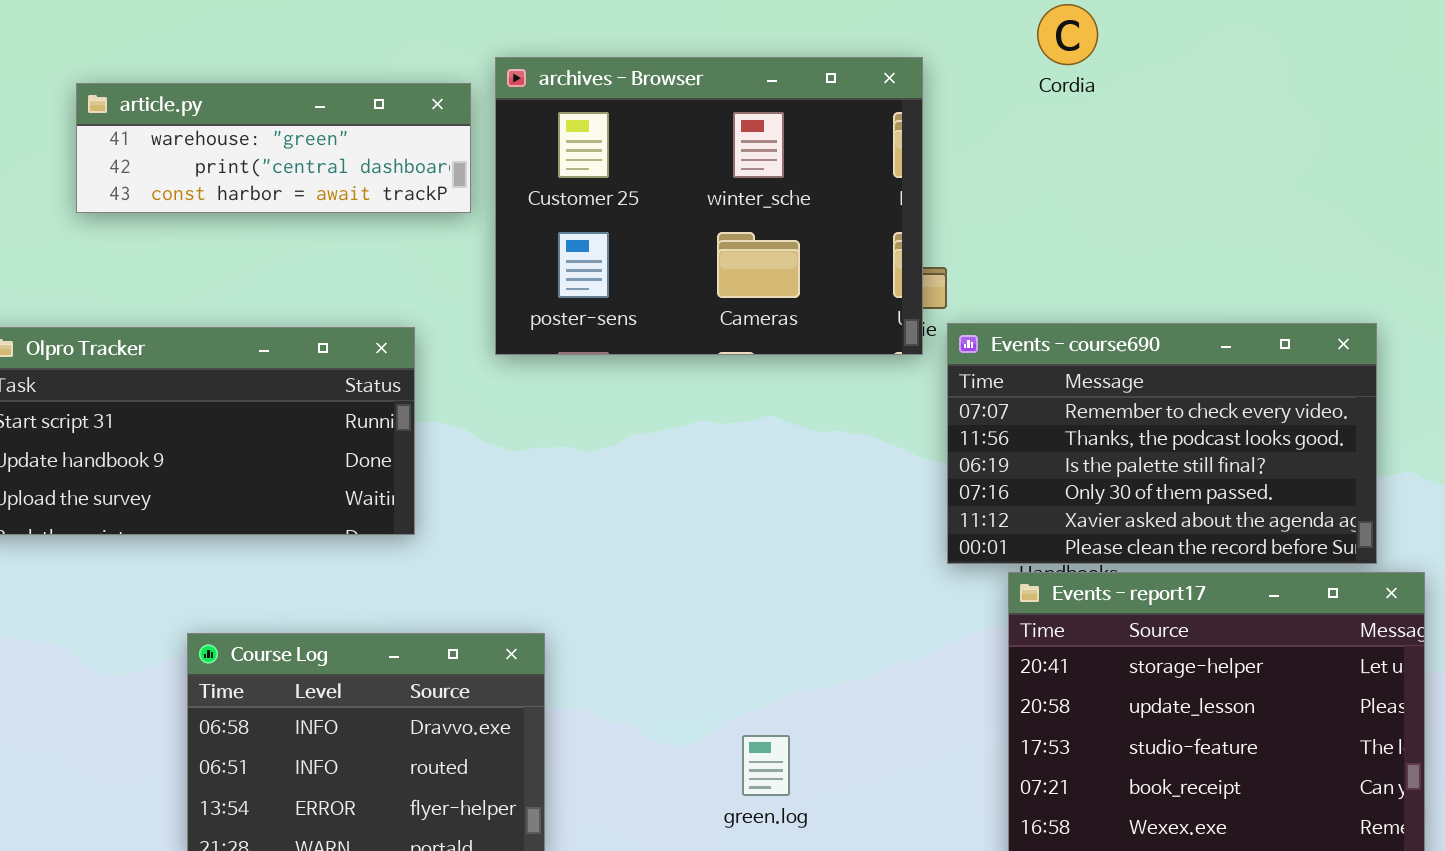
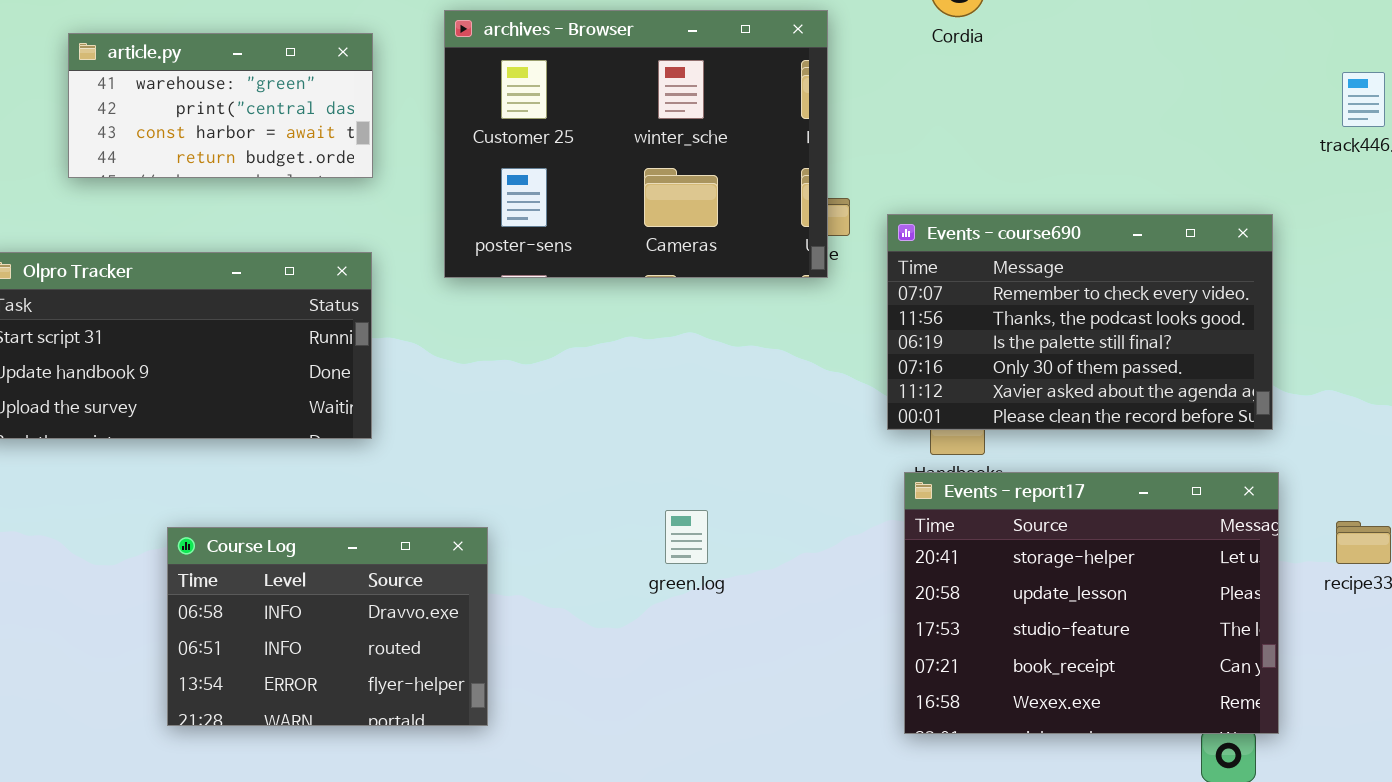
article.py: [76,83,471,213] -> [68,33,373,178], resized
Events - course690: [947,323,1377,564] -> [887,214,1273,430], moved
green.log: [742,735,790,796] -> [665,510,708,564], moved

